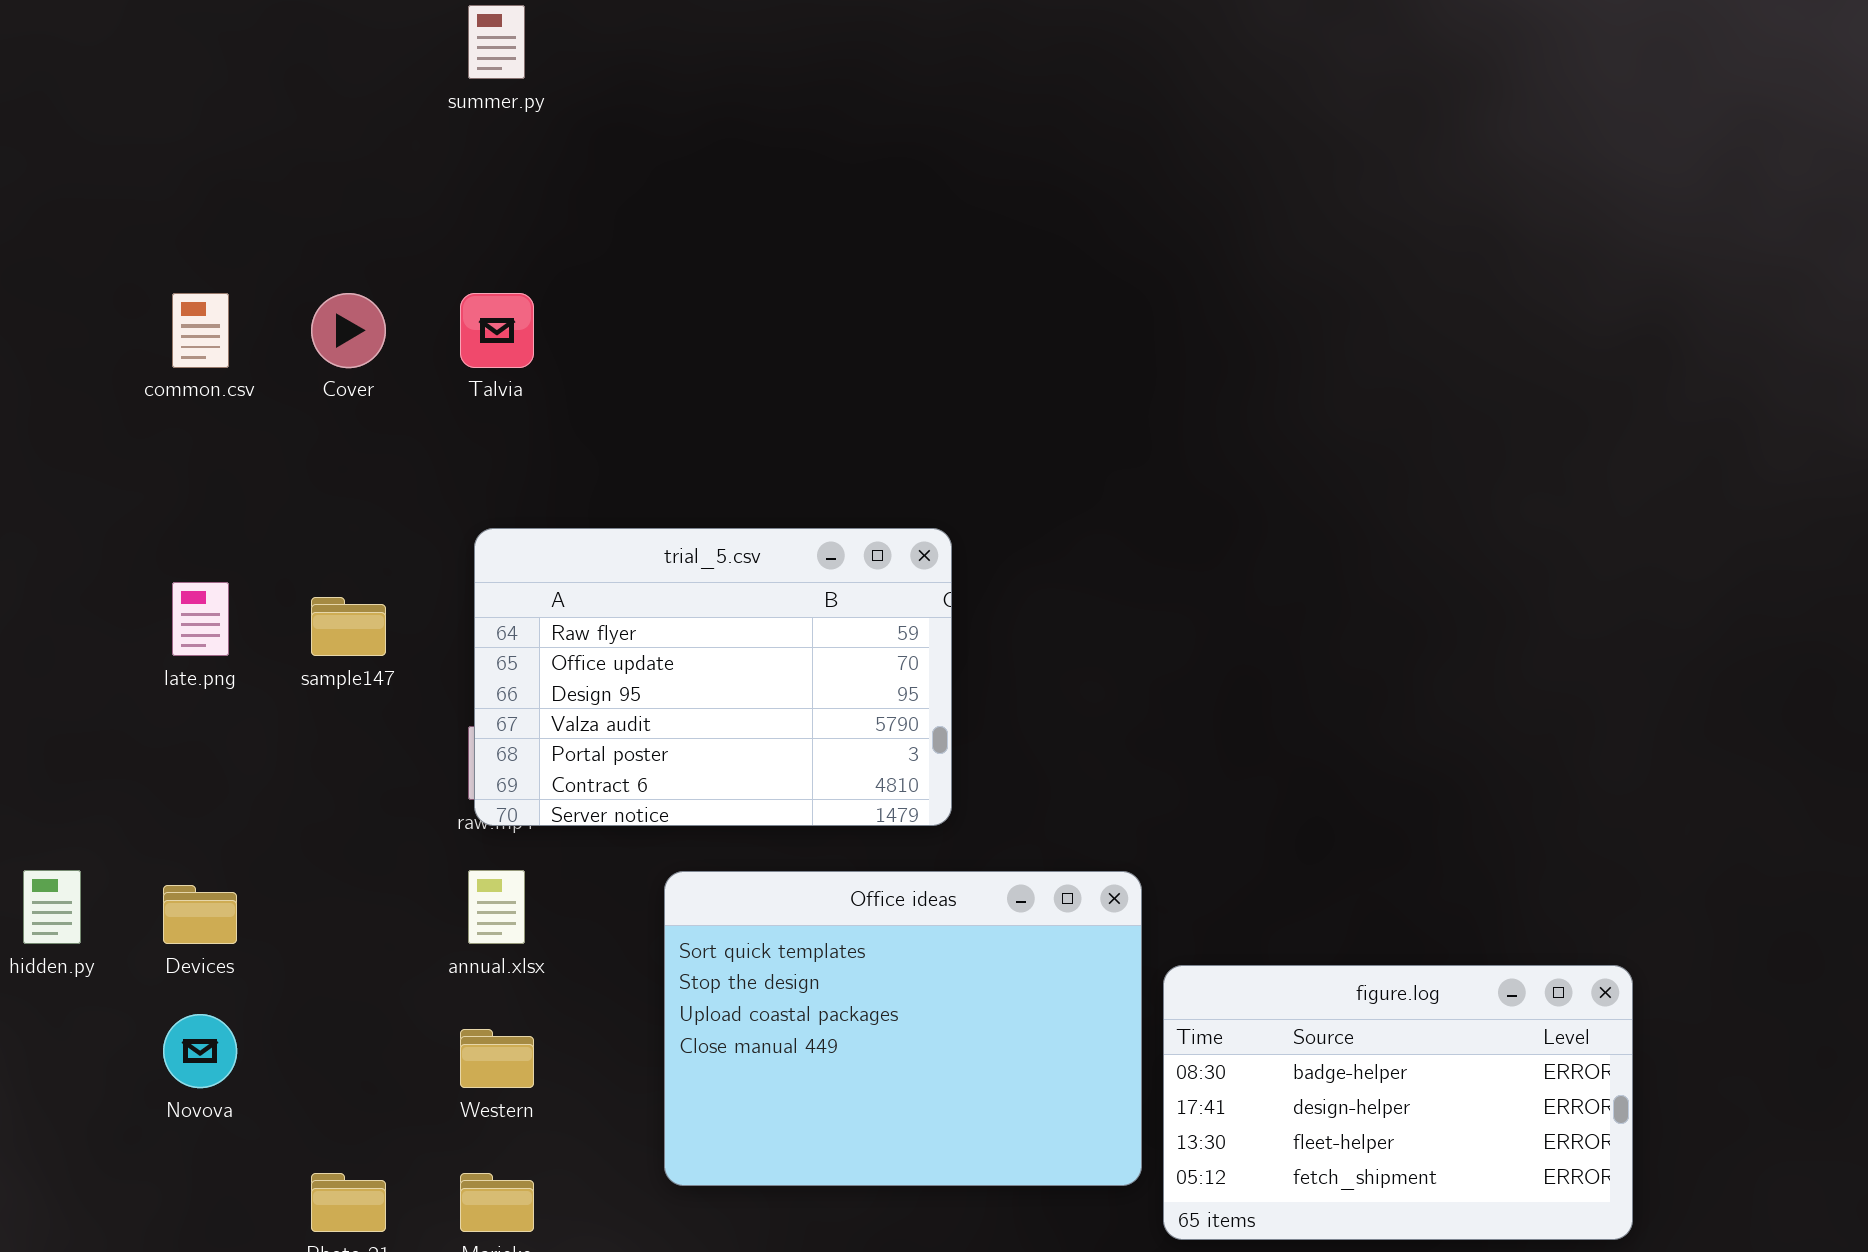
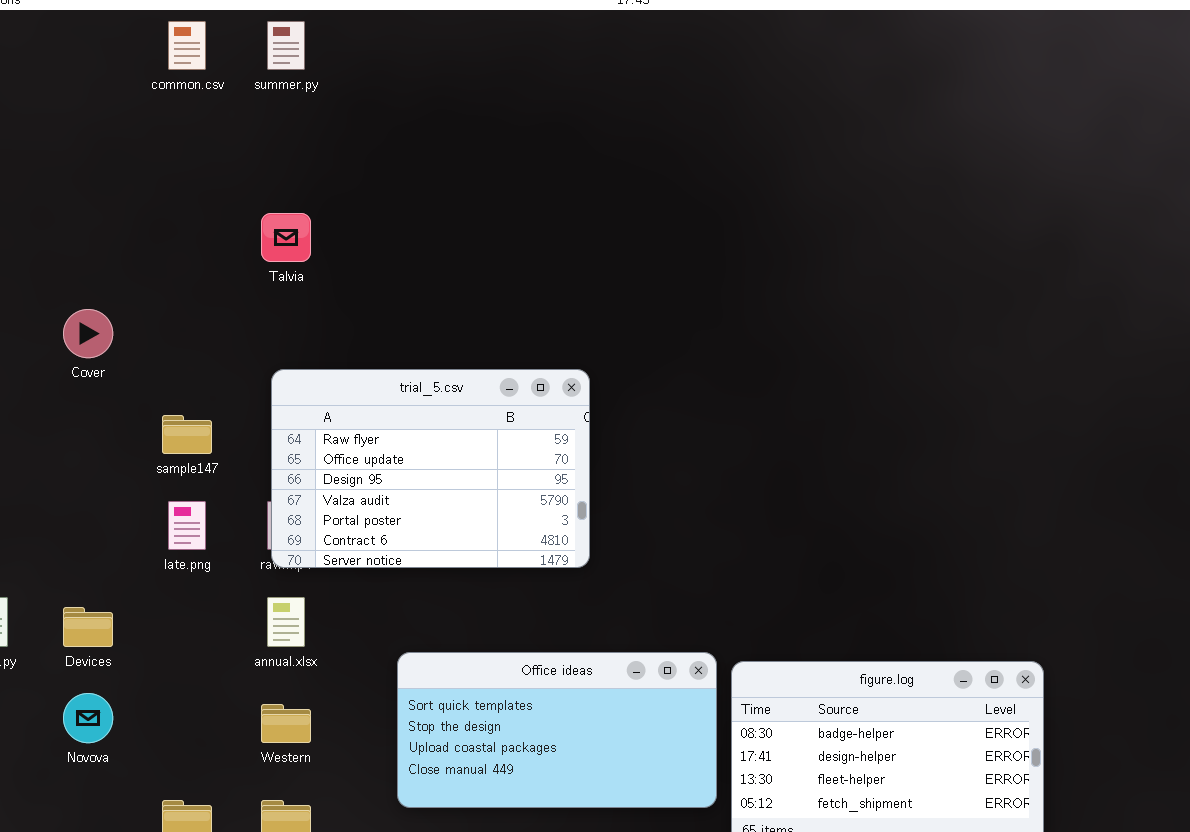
common.csv: [172,293,229,368] -> [168,21,206,70], moved
Cover: [311,293,386,368] -> [63,309,113,358], moved
late.png: [172,582,229,656] -> [168,501,206,550], moved
Office ideas: [664,871,1142,1186] -> [397,652,717,808], resized

